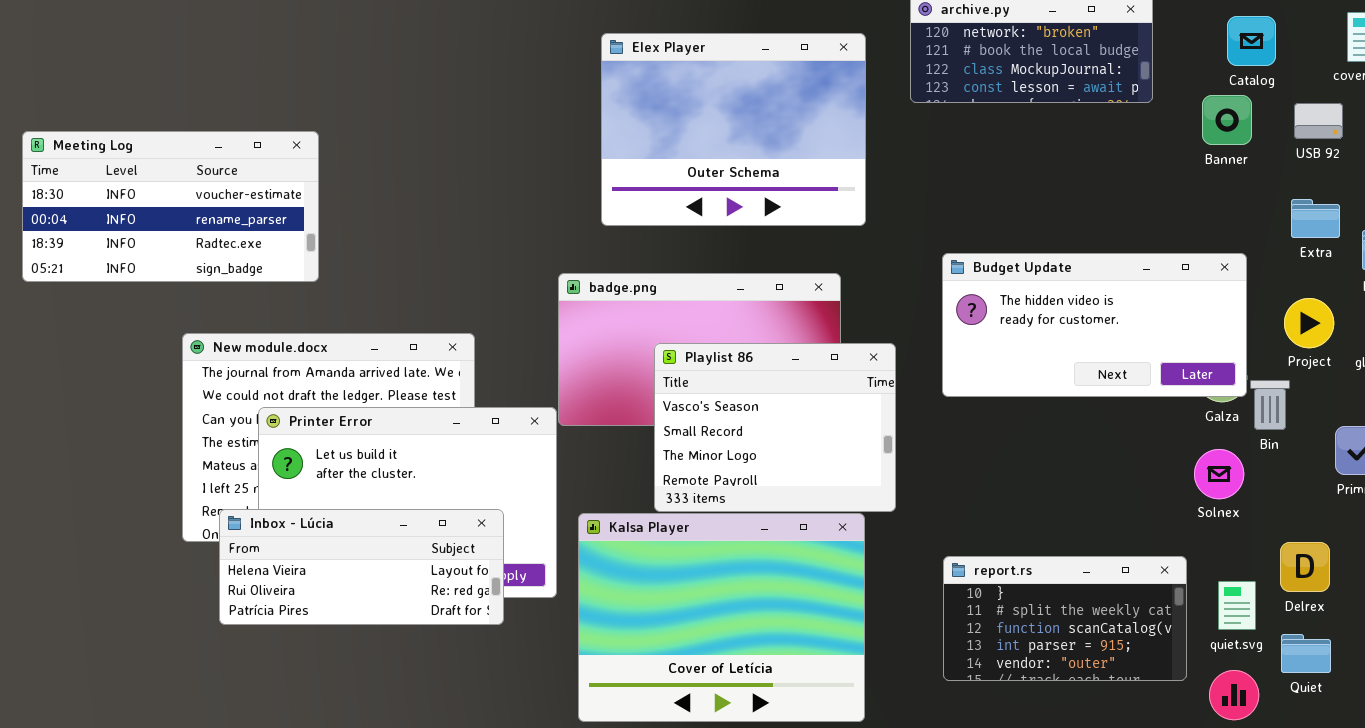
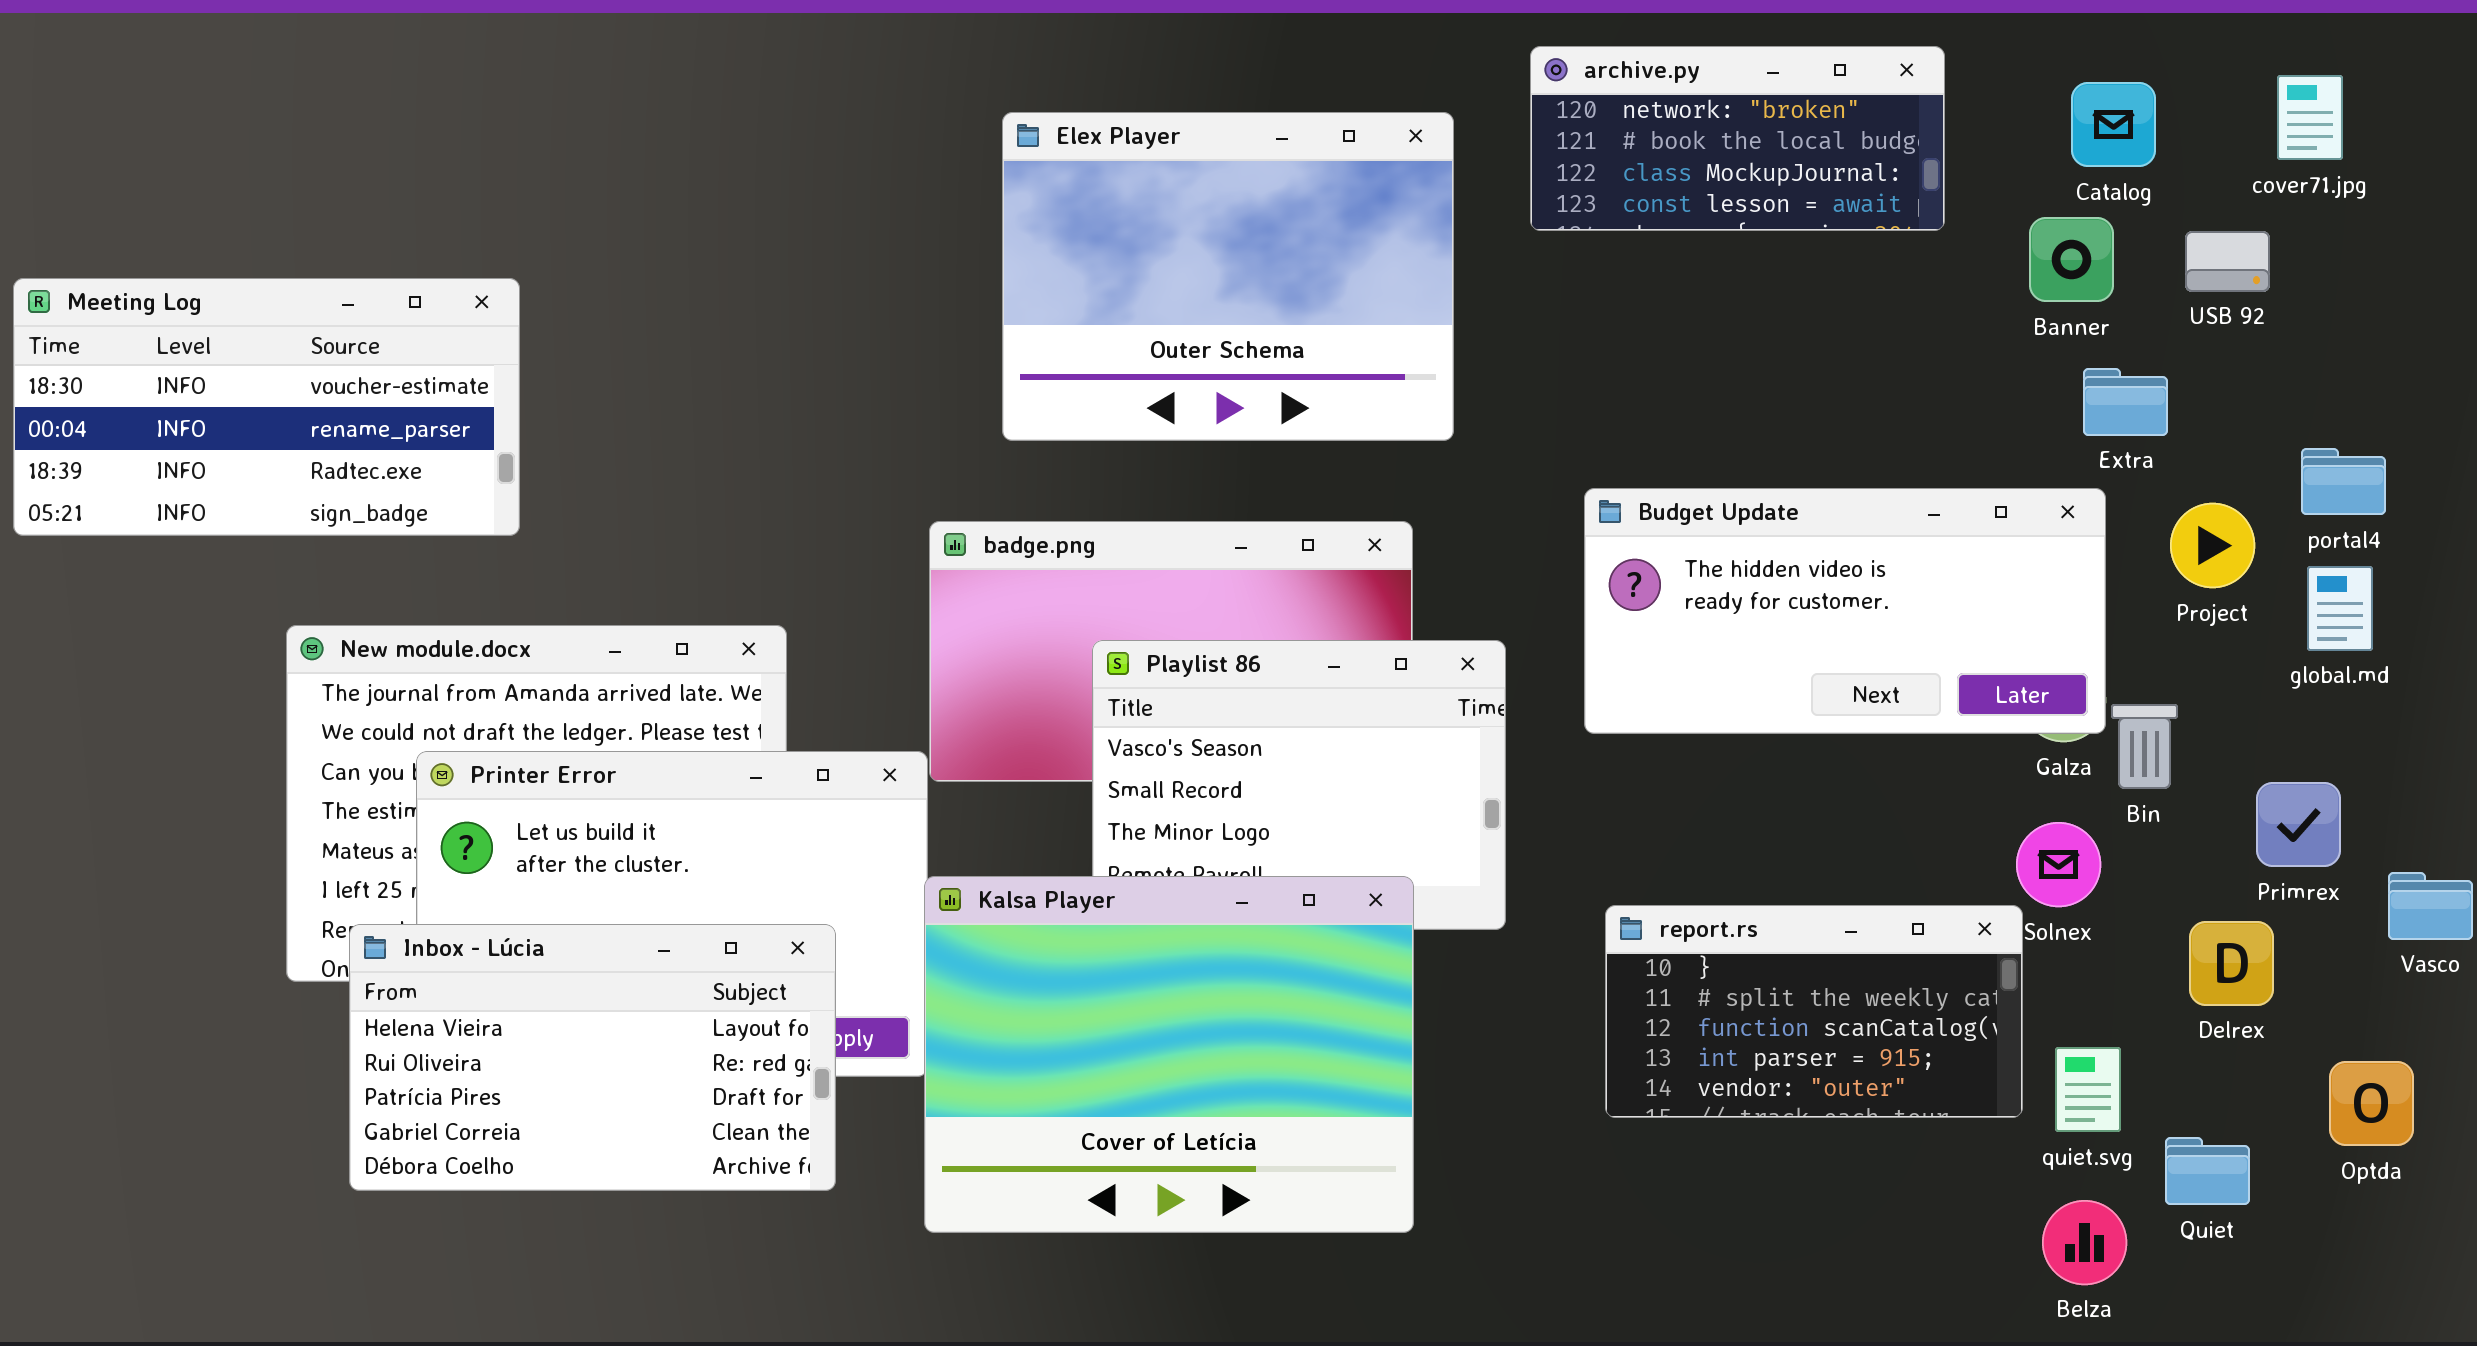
Extra: [1291,199,1340,238] -> [2083,368,2168,436], moved
Project: [1284,298,1334,348] -> [2170,503,2255,588], moved
Inbox - Lúcia: [219,509,504,625] -> [349,924,836,1191], resized
Kalsa Player: [578,513,865,722] -> [924,876,1414,1233], moved
Delrex: [1280,542,1330,592] -> [2189,921,2274,1006], moved
report.rs: [943,556,1187,681] -> [1605,905,2023,1118], moved

